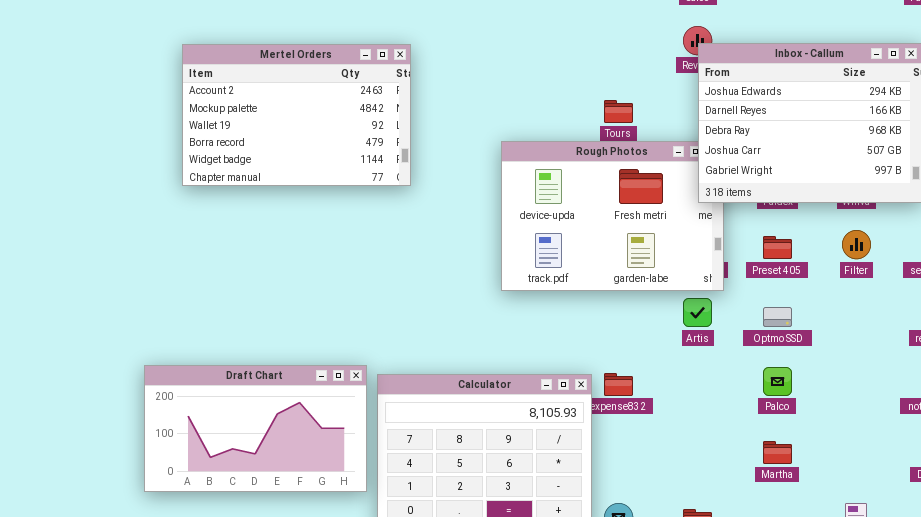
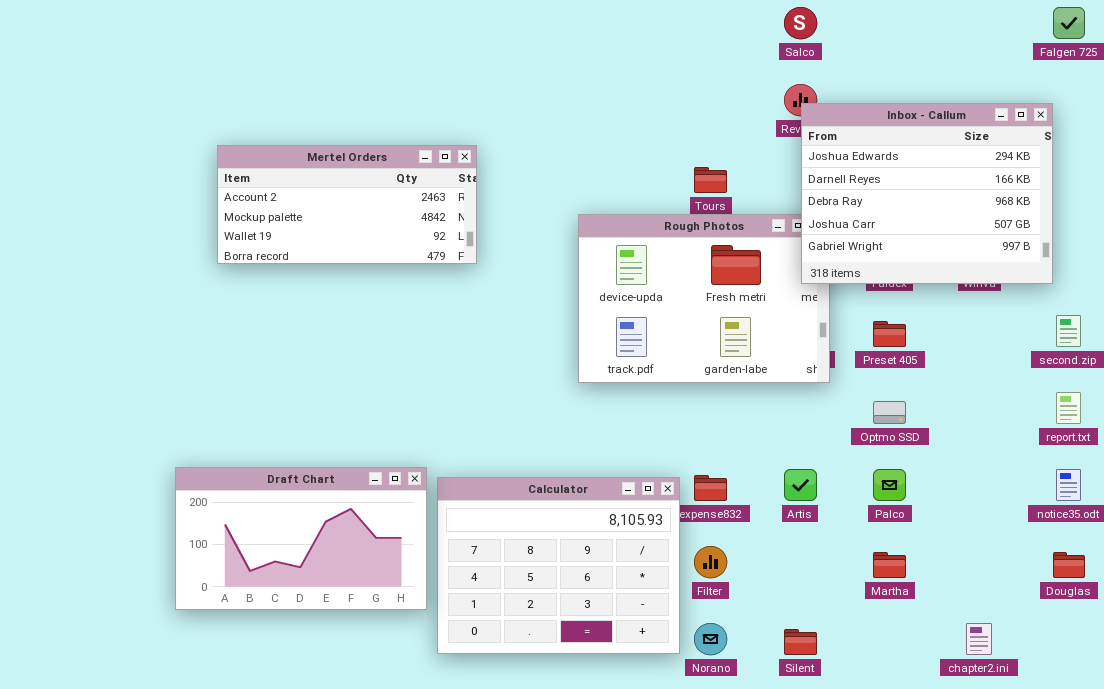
Mertel Orders: [182,44,411,186] -> [217,145,477,264], resized
Filter: [842,230,871,259] -> [694,546,727,578], moved
Artis: [683,298,712,327] -> [784,469,817,501], moved

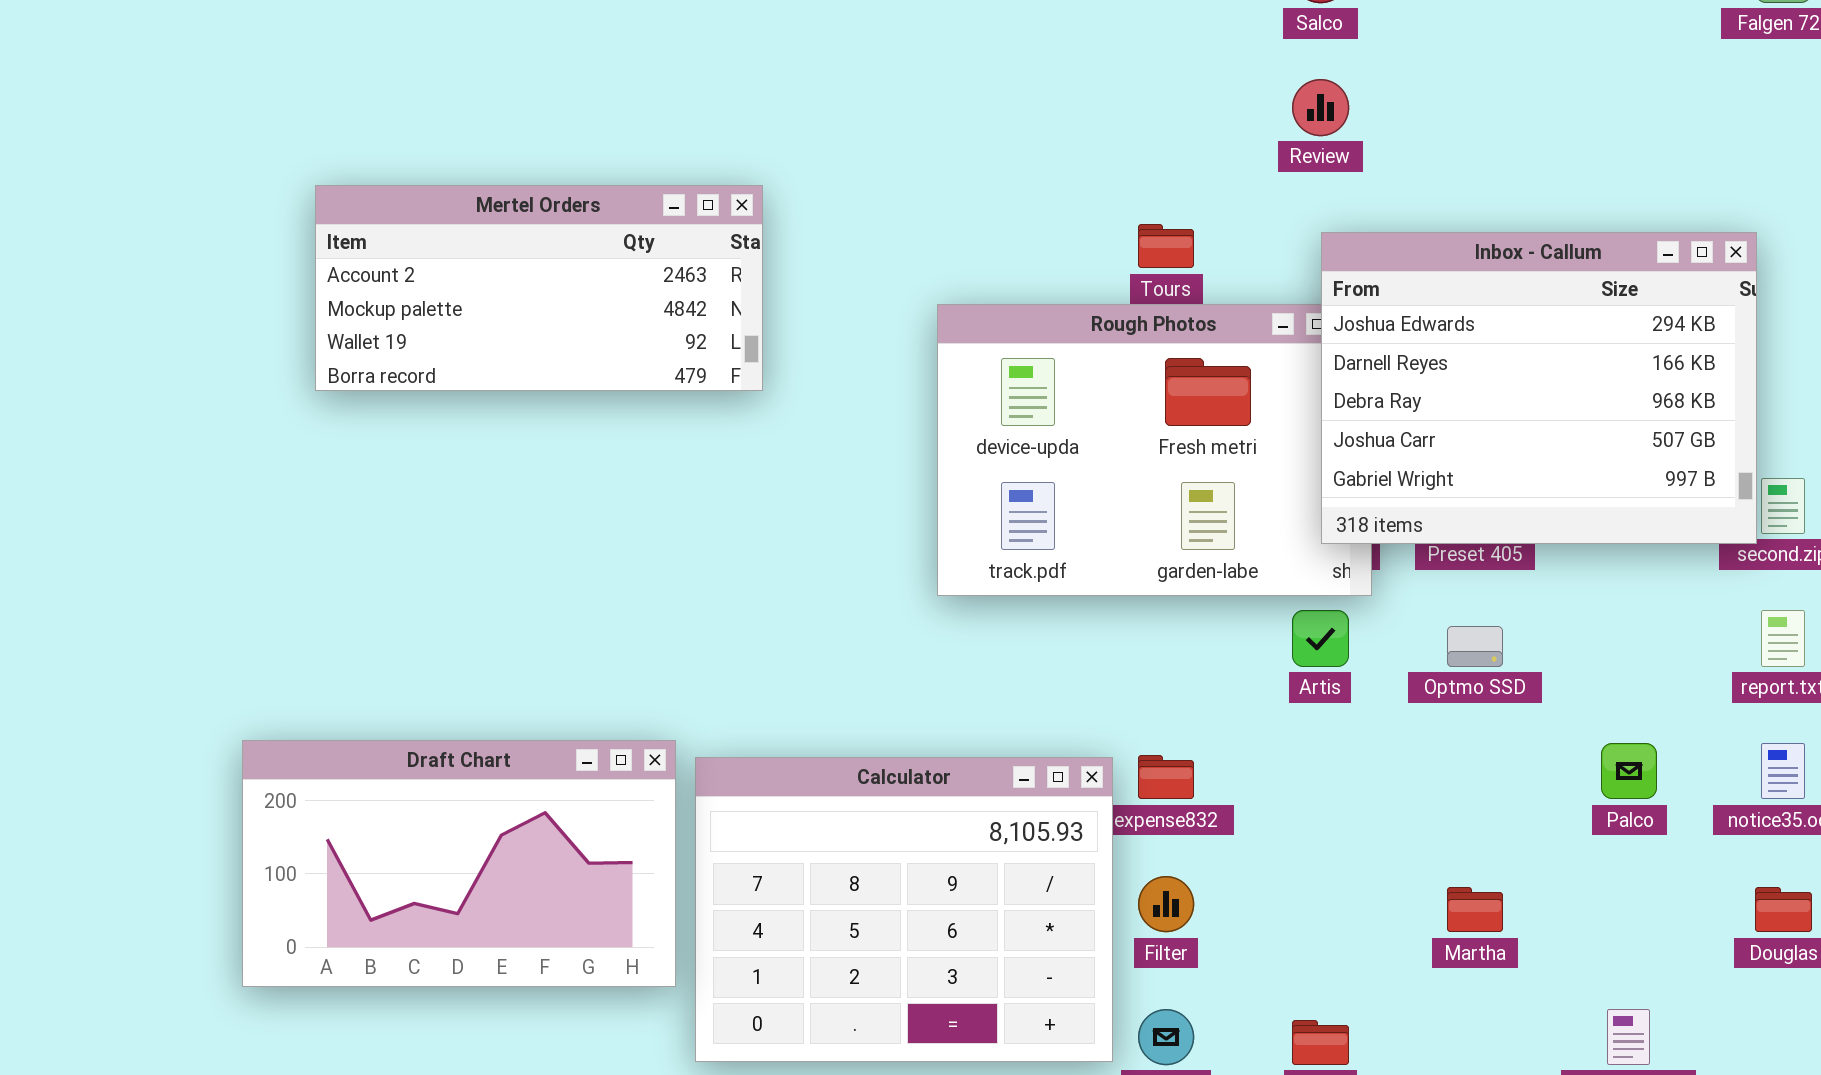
Inbox - Callum: [801,103,1053,284] -> [1321,232,1757,544], moved
Artis: [784,469,817,501] -> [1292,610,1349,667], moved
Palco: [873,469,906,501] -> [1601,743,1657,799], moved

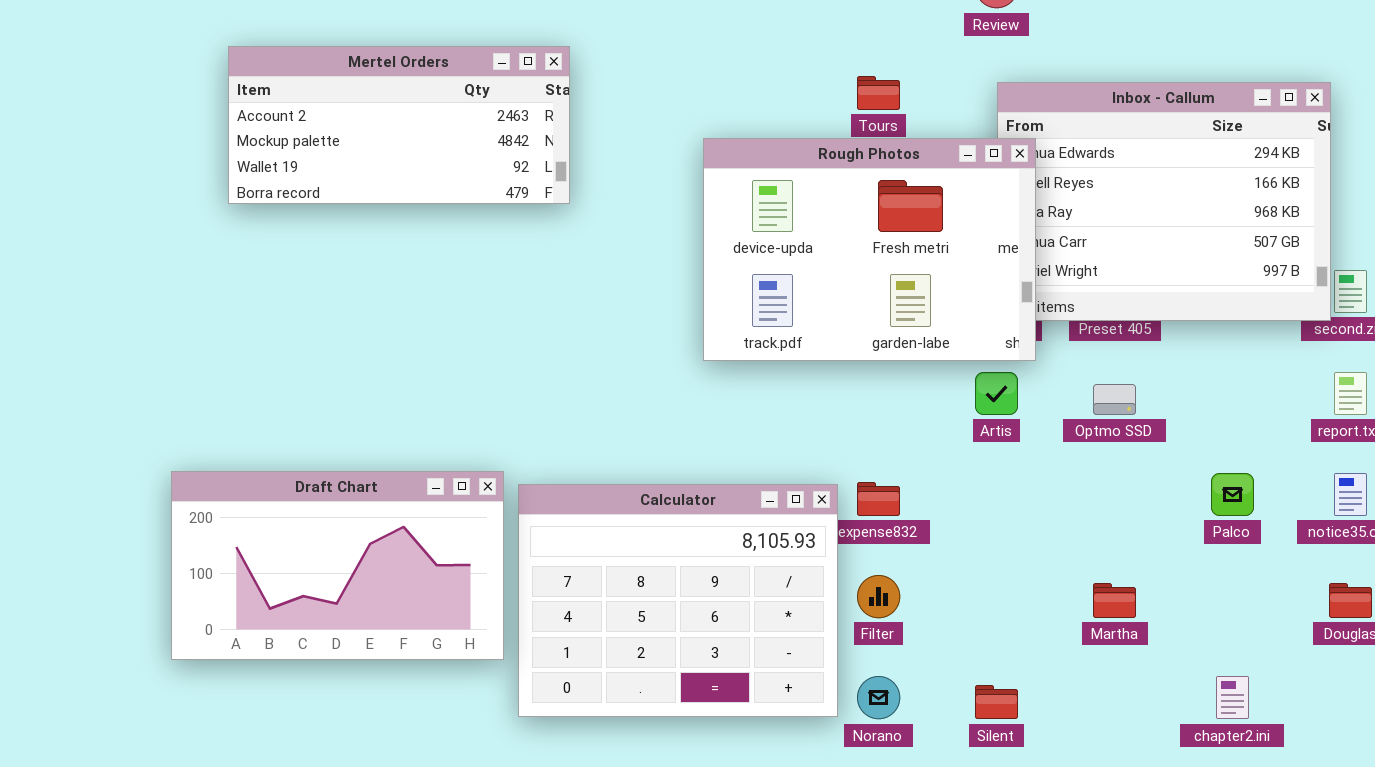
Rough Photos: [937,304,1372,596] -> [703,138,1036,361], raised

